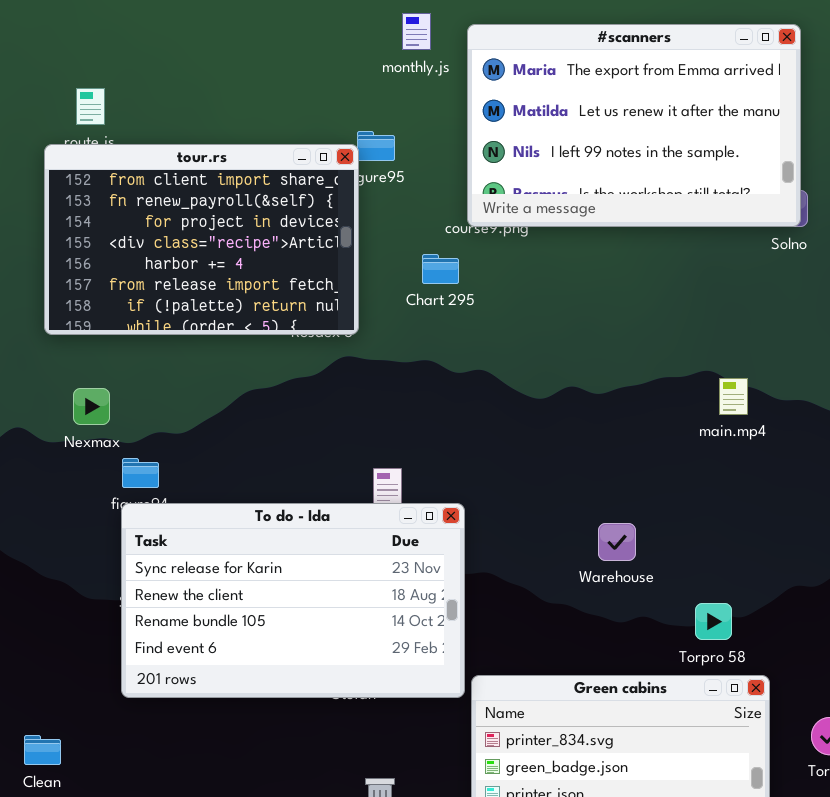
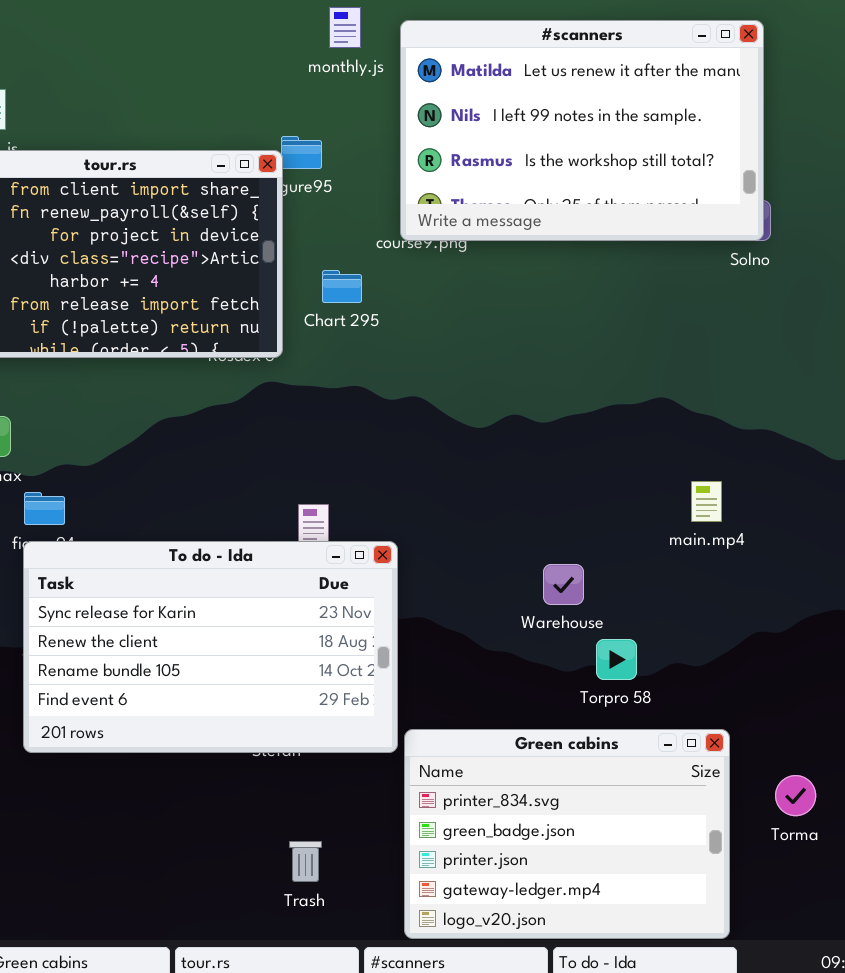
#scanners: [467,24,801,227] -> [400,20,764,241], scrolled down 1 row
Chart 295: [422,254,459,284] -> [322,270,362,303], moved
main.mp4: [719,378,748,415] -> [691,481,722,522], moved
Torpro 58: [695,603,732,640] -> [596,639,637,680], moved

